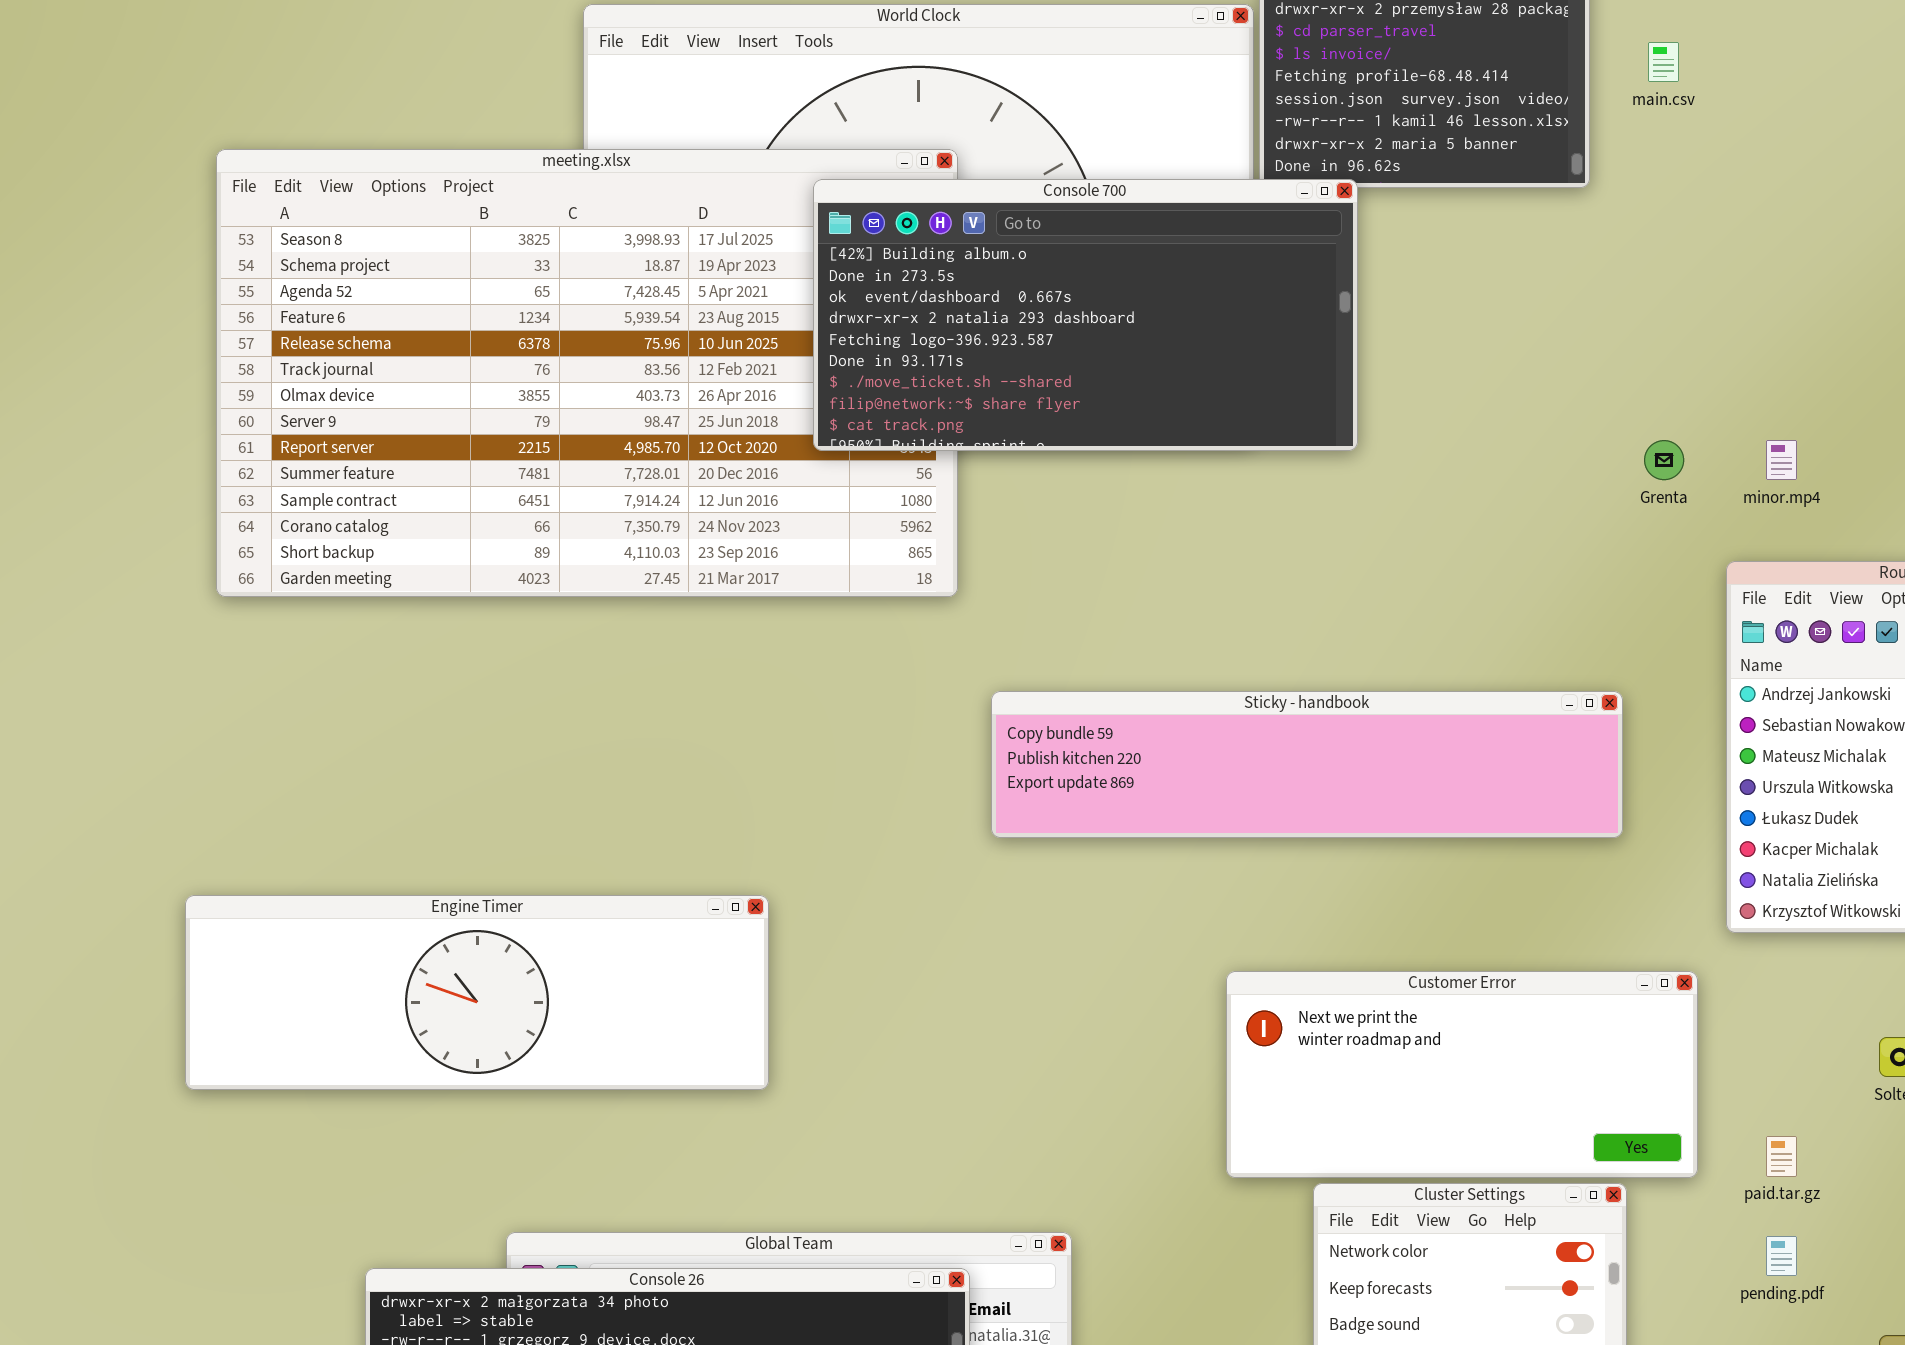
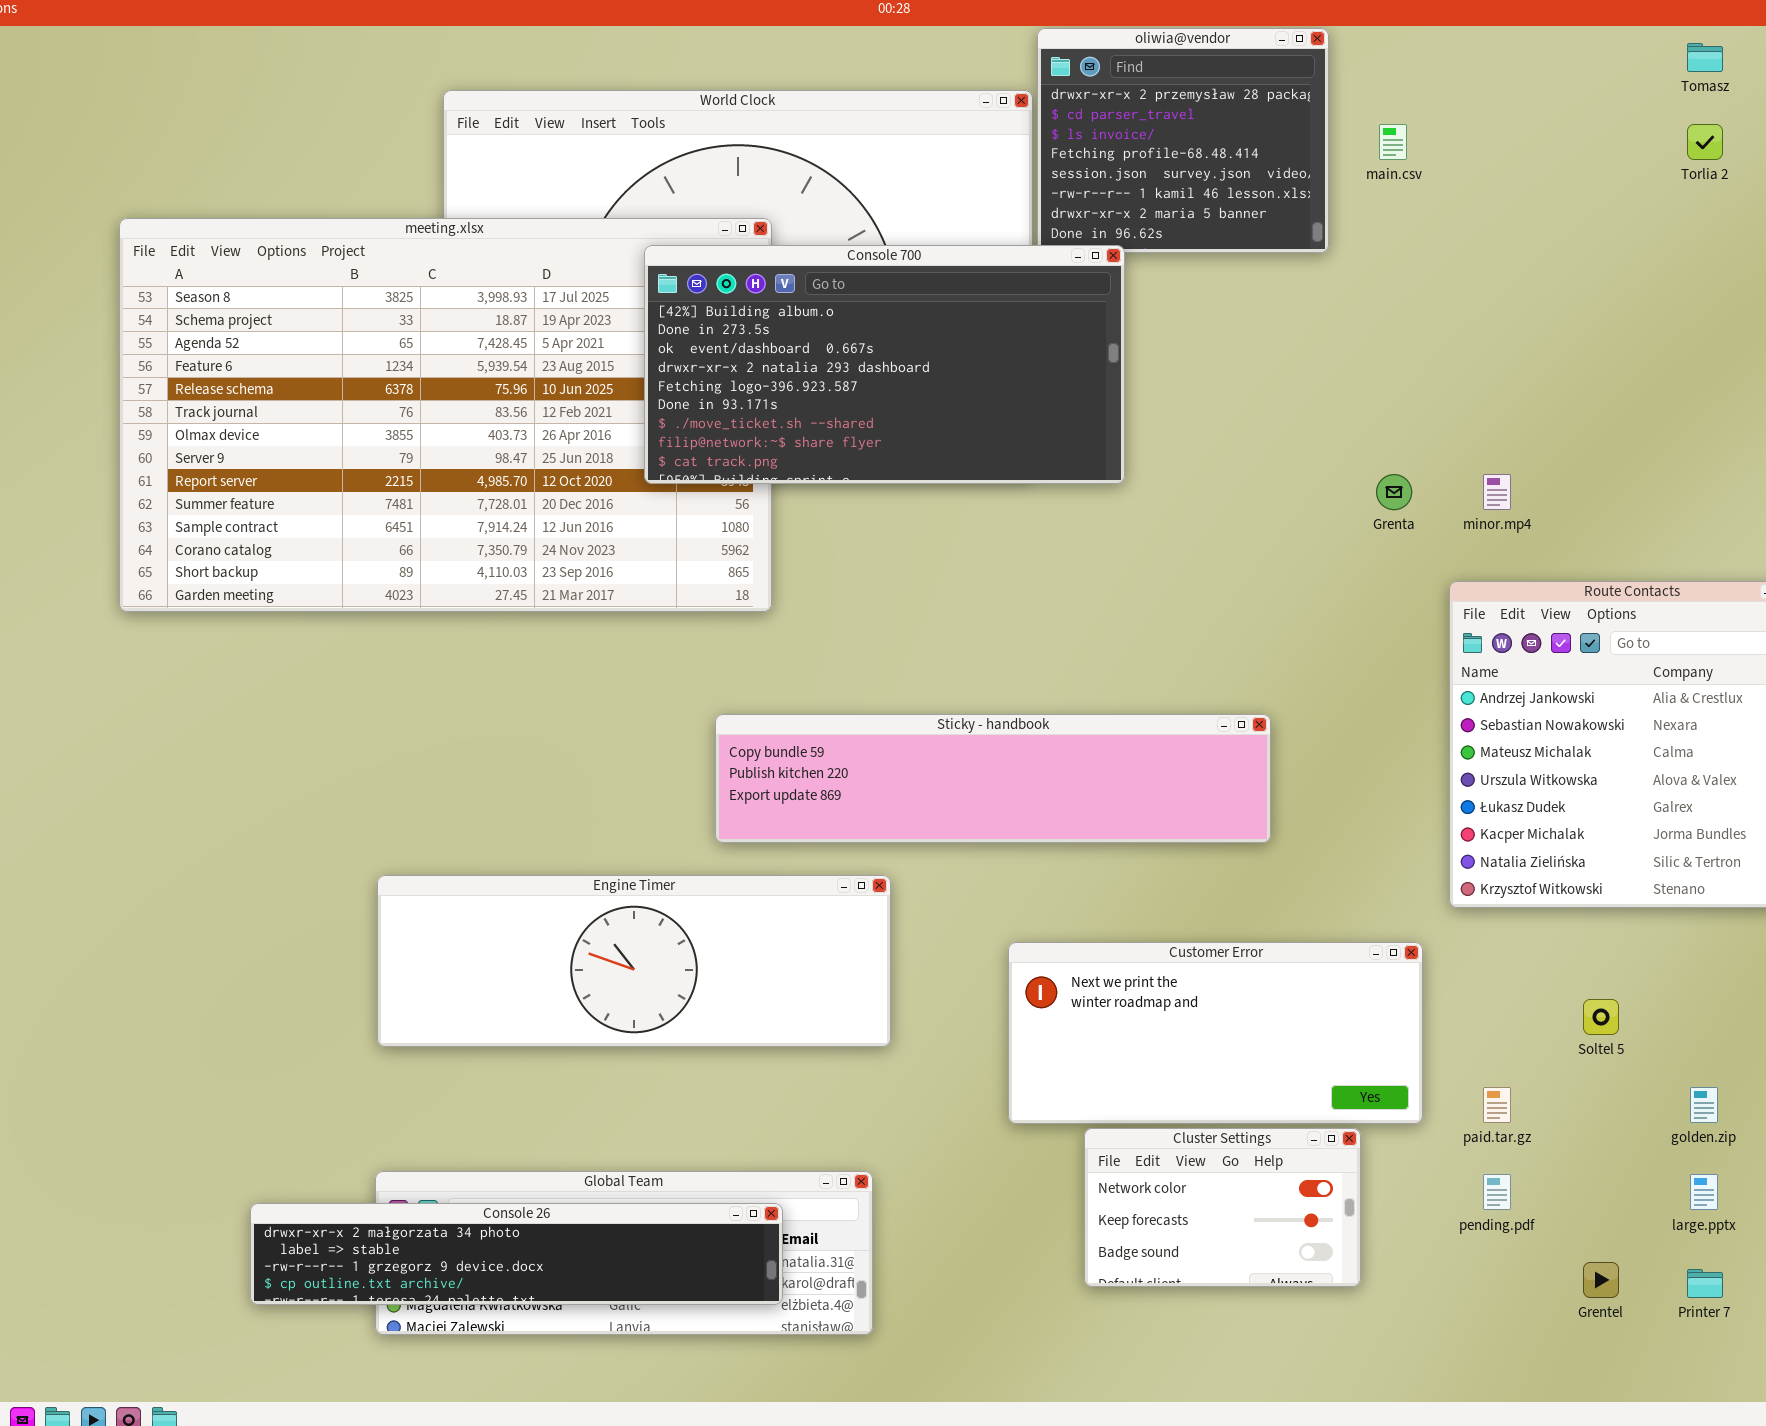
Sticky - handbook: [991,691,1623,838] -> [715,714,1271,843], moved
Engine Timer: [185,895,769,1090] -> [377,875,891,1047], moved

